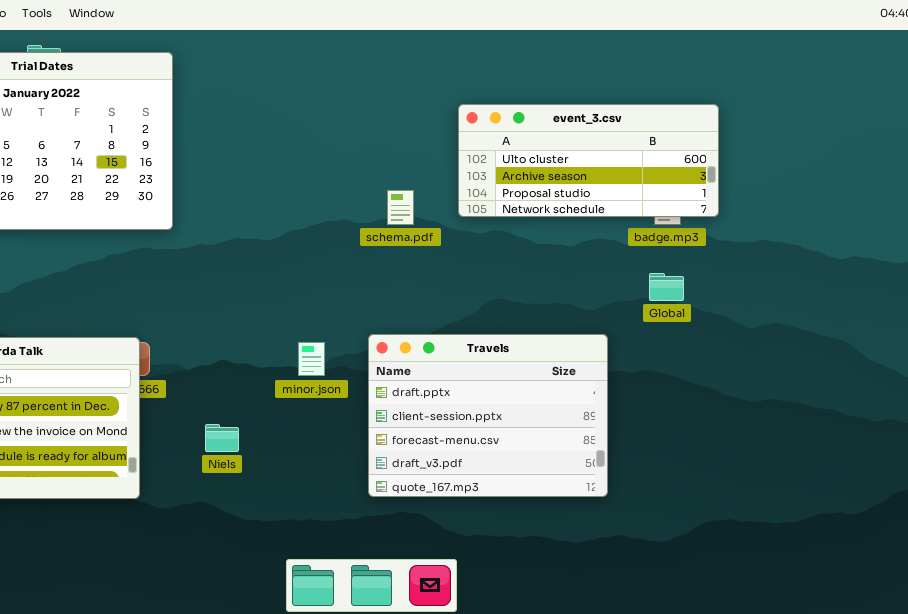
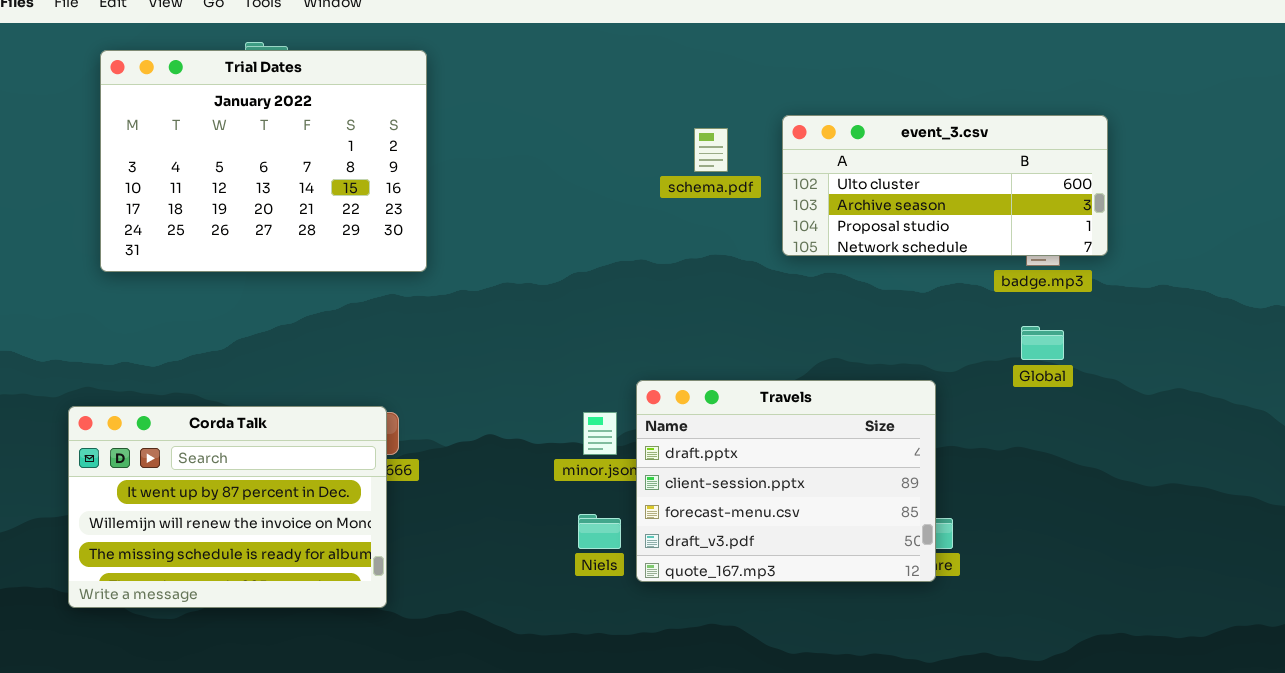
schema.pdf: [387,190,414,225] -> [694,128,728,172], moved
Travels: [368,334,608,497] -> [636,380,936,582], moved
Niels: [205,424,239,452] -> [578,514,621,549], moved

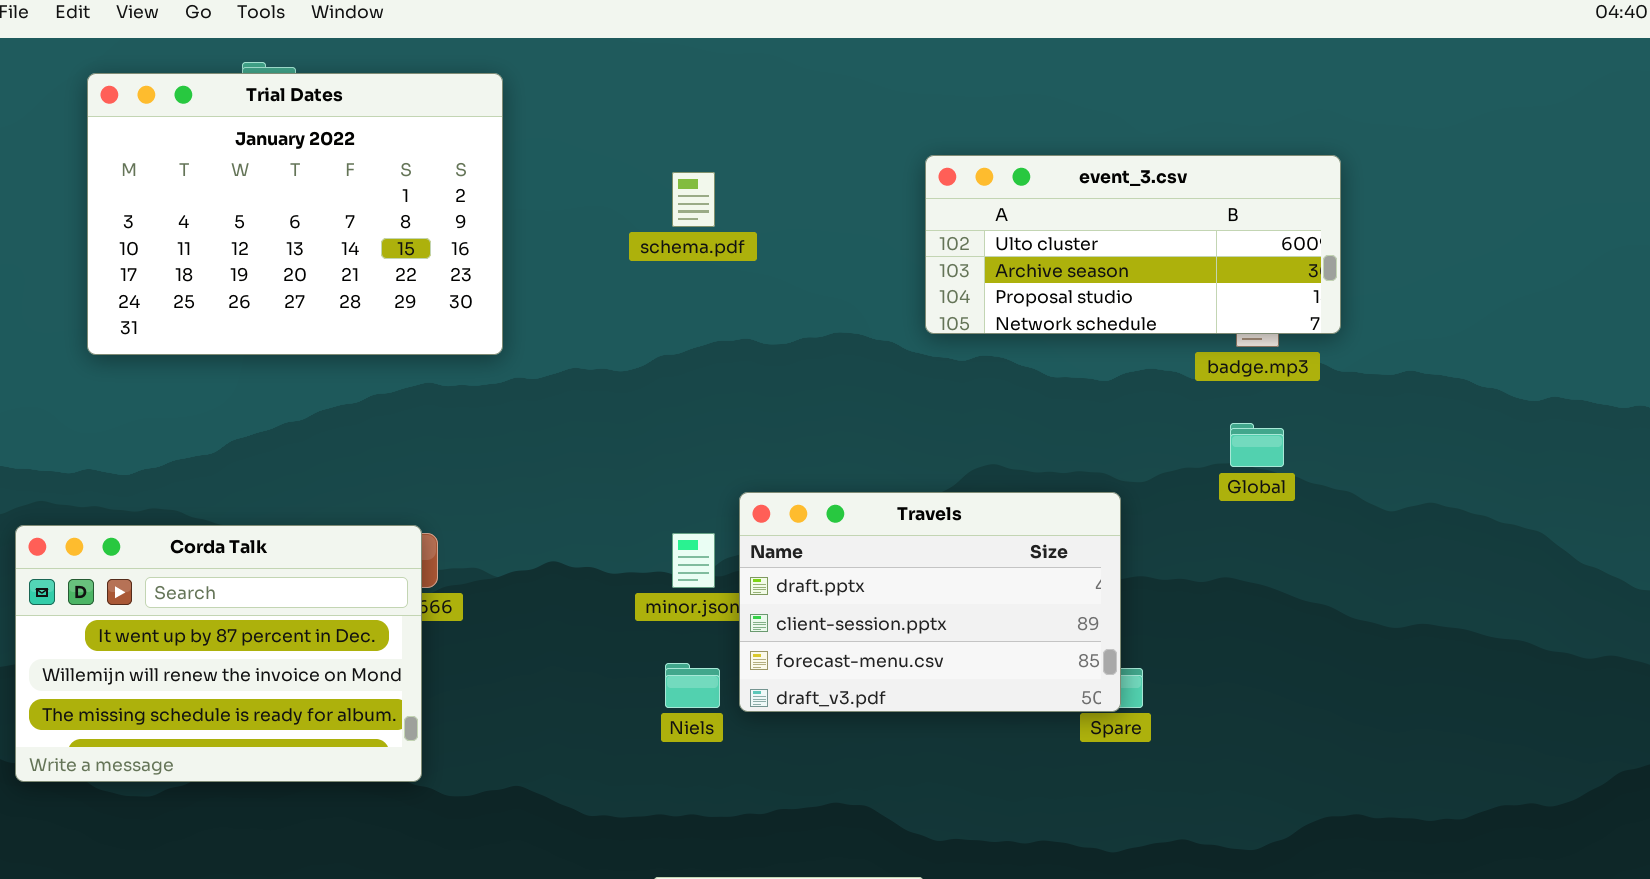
Trial Dates: [100,50,427,272] -> [87,73,503,355], moved
schema.pdf: [694,128,728,172] -> [672,172,715,227], moved
Travels: [636,380,936,582] -> [739,492,1121,712], resized

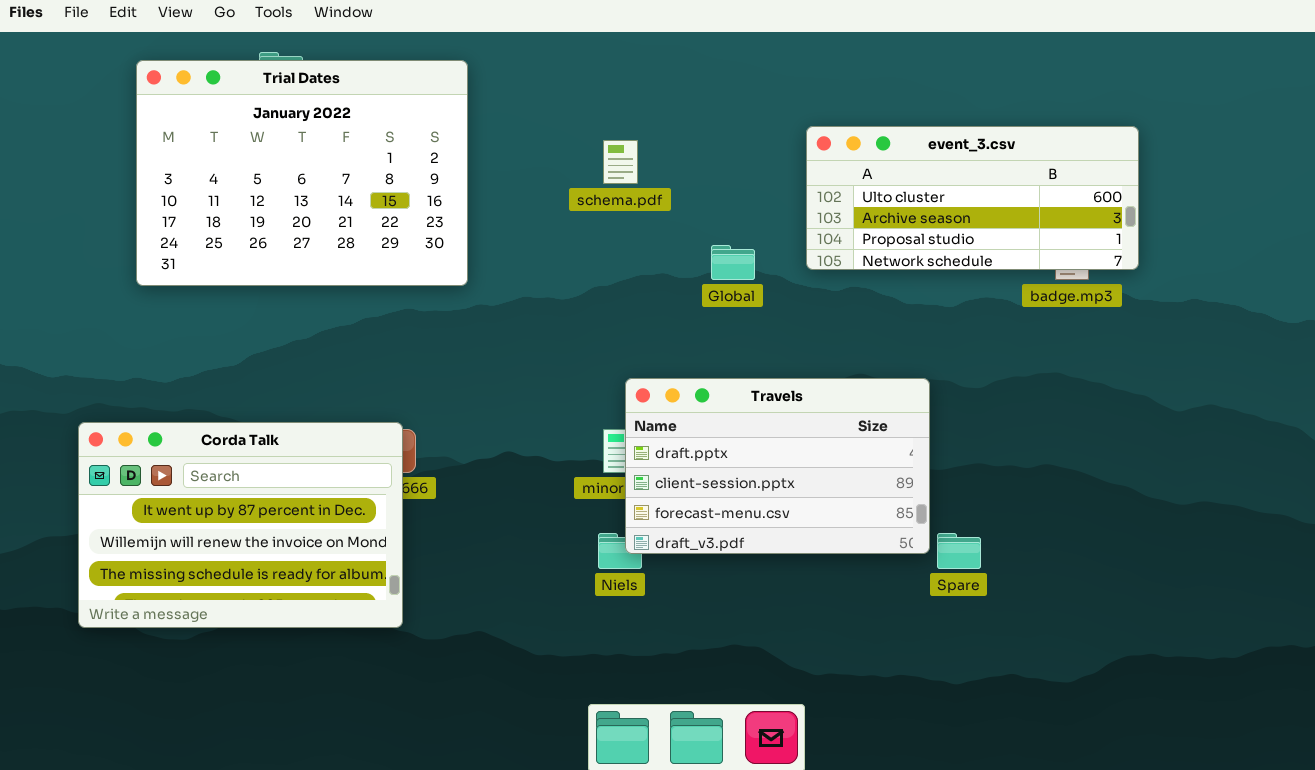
Global: [1230,423,1284,467] -> [711,245,755,280], moved
Travels: [739,492,1121,712] -> [625,378,930,554], moved

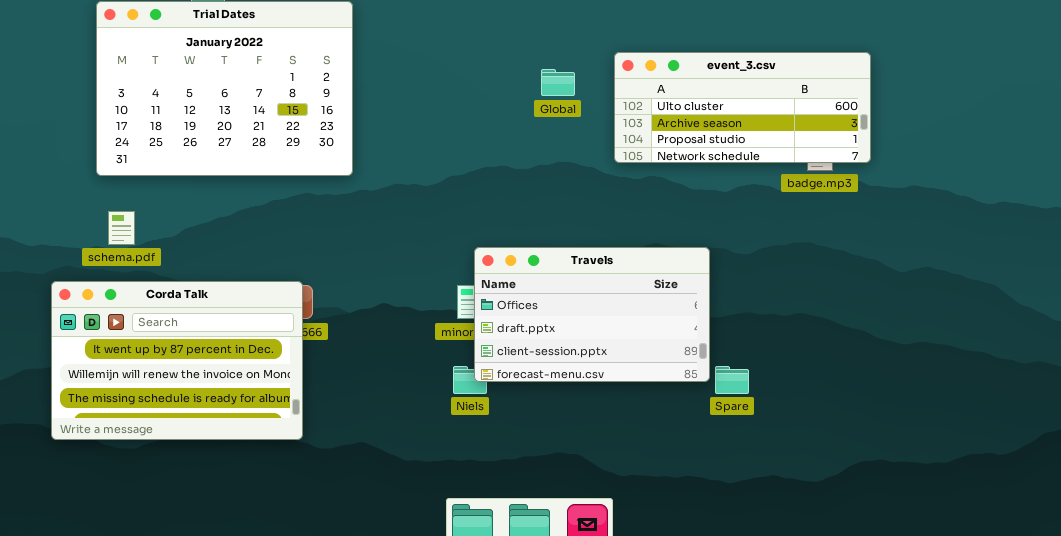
schema.pdf: [603,140,638,184] -> [108,211,135,245], moved
Global: [711,245,755,280] -> [541,69,575,96], moved
Travels: [625,378,930,554] -> [474,247,710,382], scrolled up 1 row

